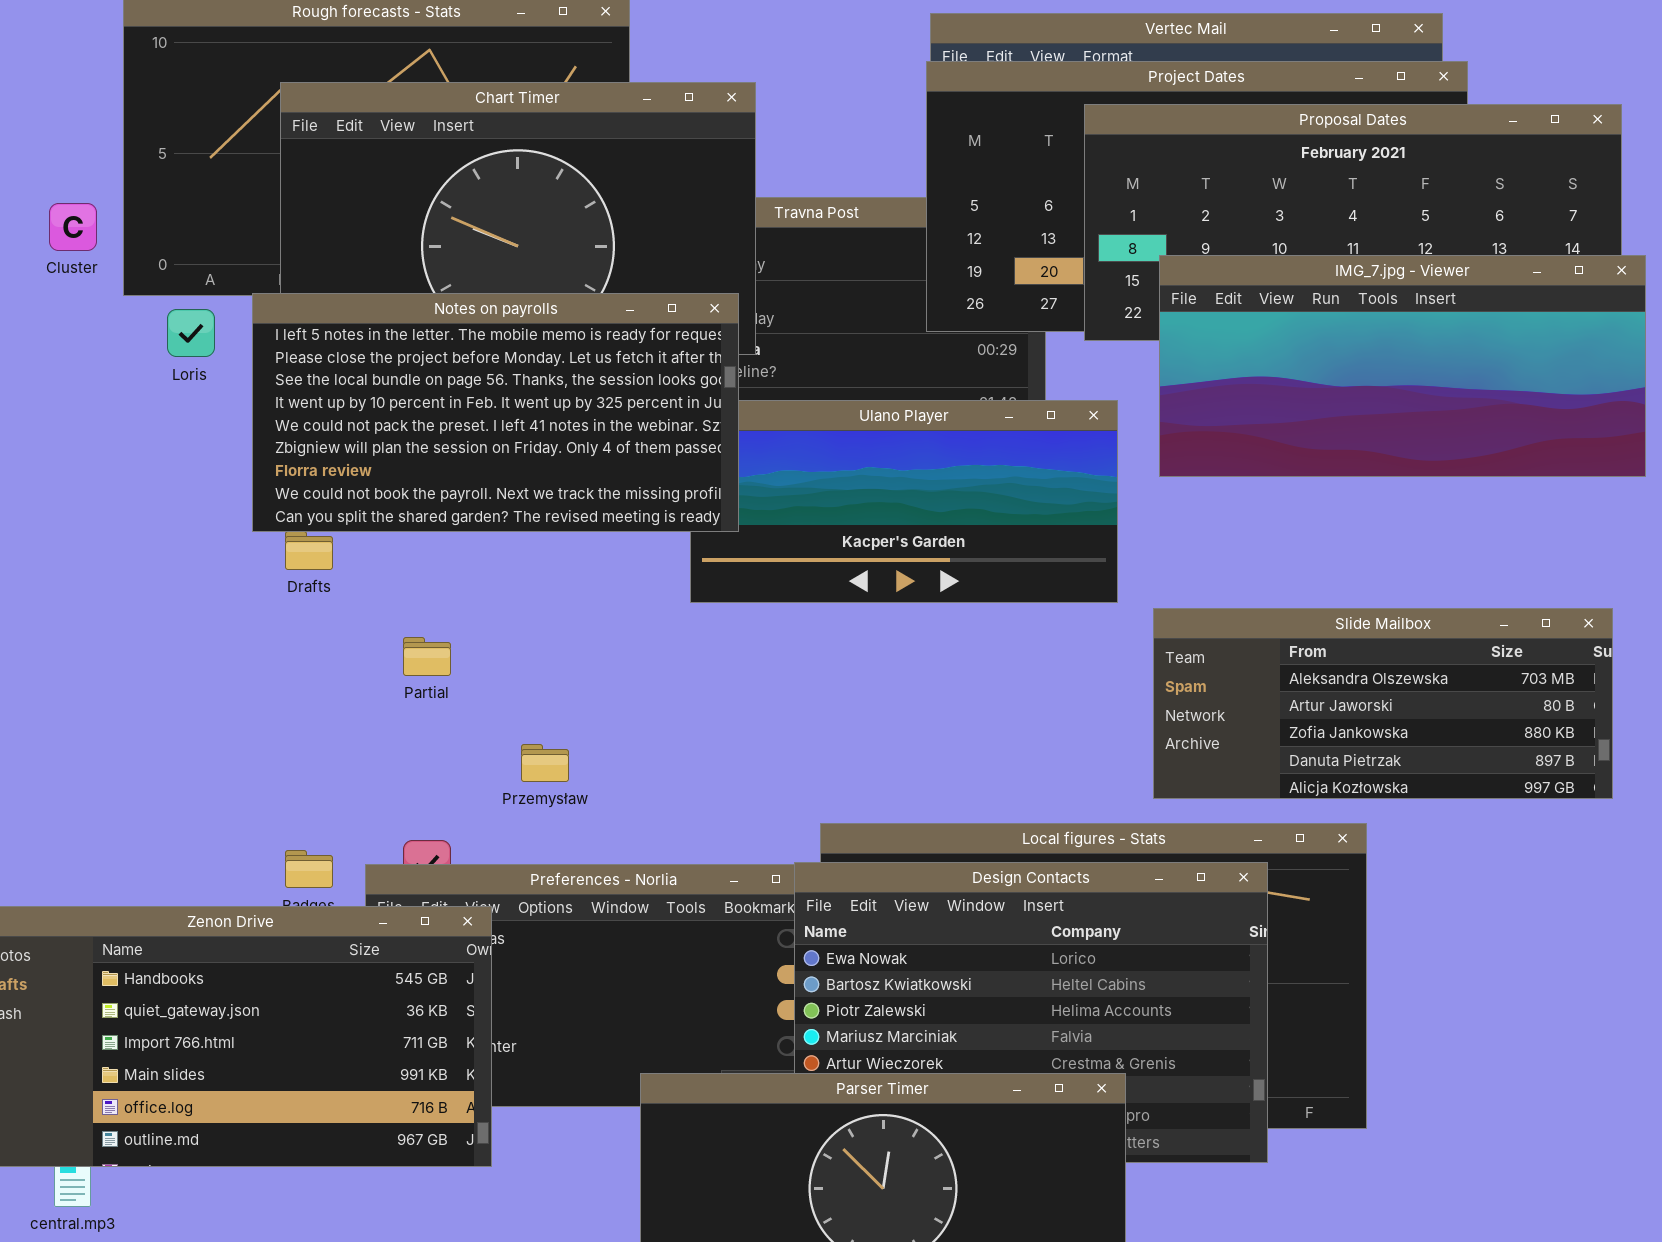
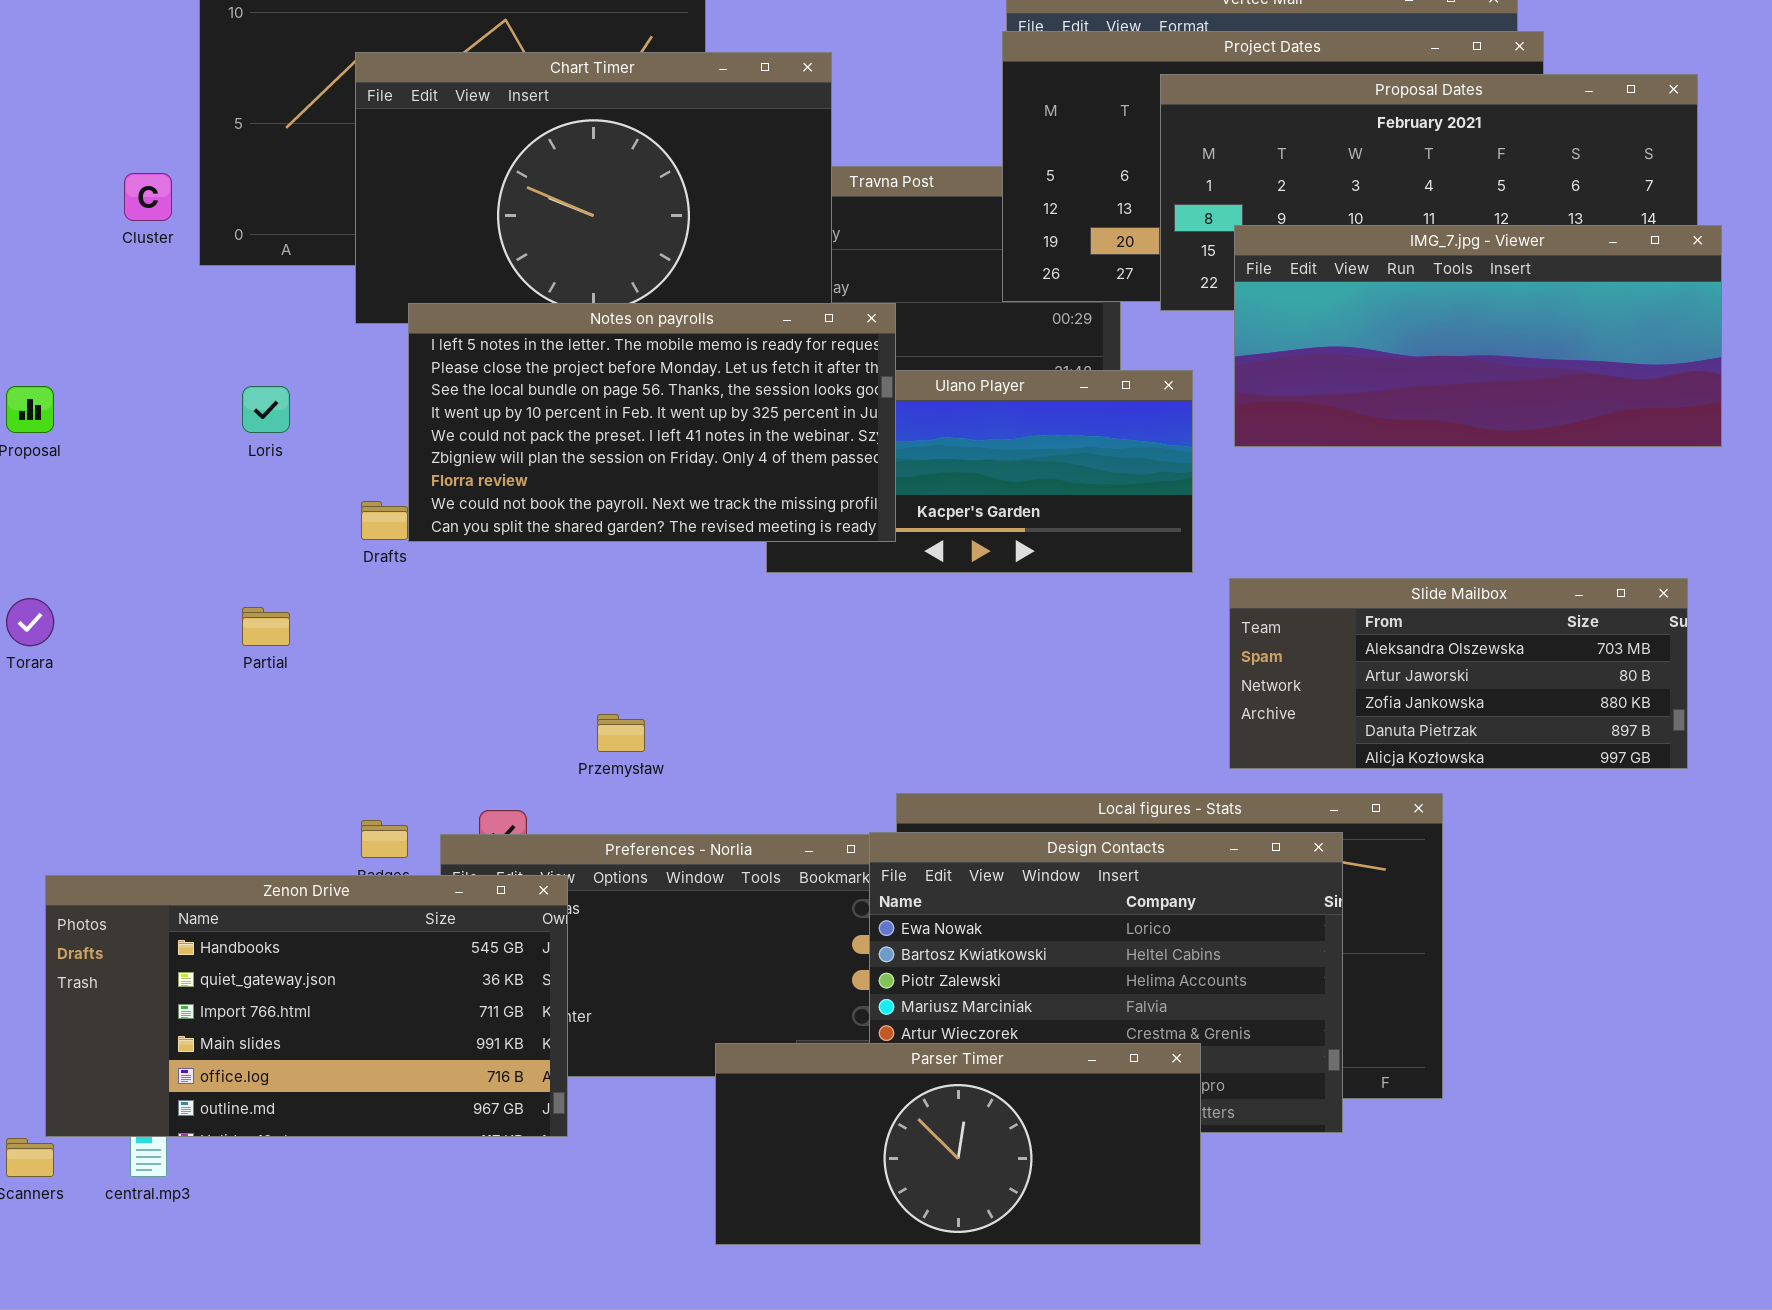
Notes on payrolls: [252,293,739,532] -> [408,303,896,542], moved
Loris: [167,309,215,357] -> [242,386,290,433], moved
Partial: [403,637,451,676] -> [242,607,290,646], moved

